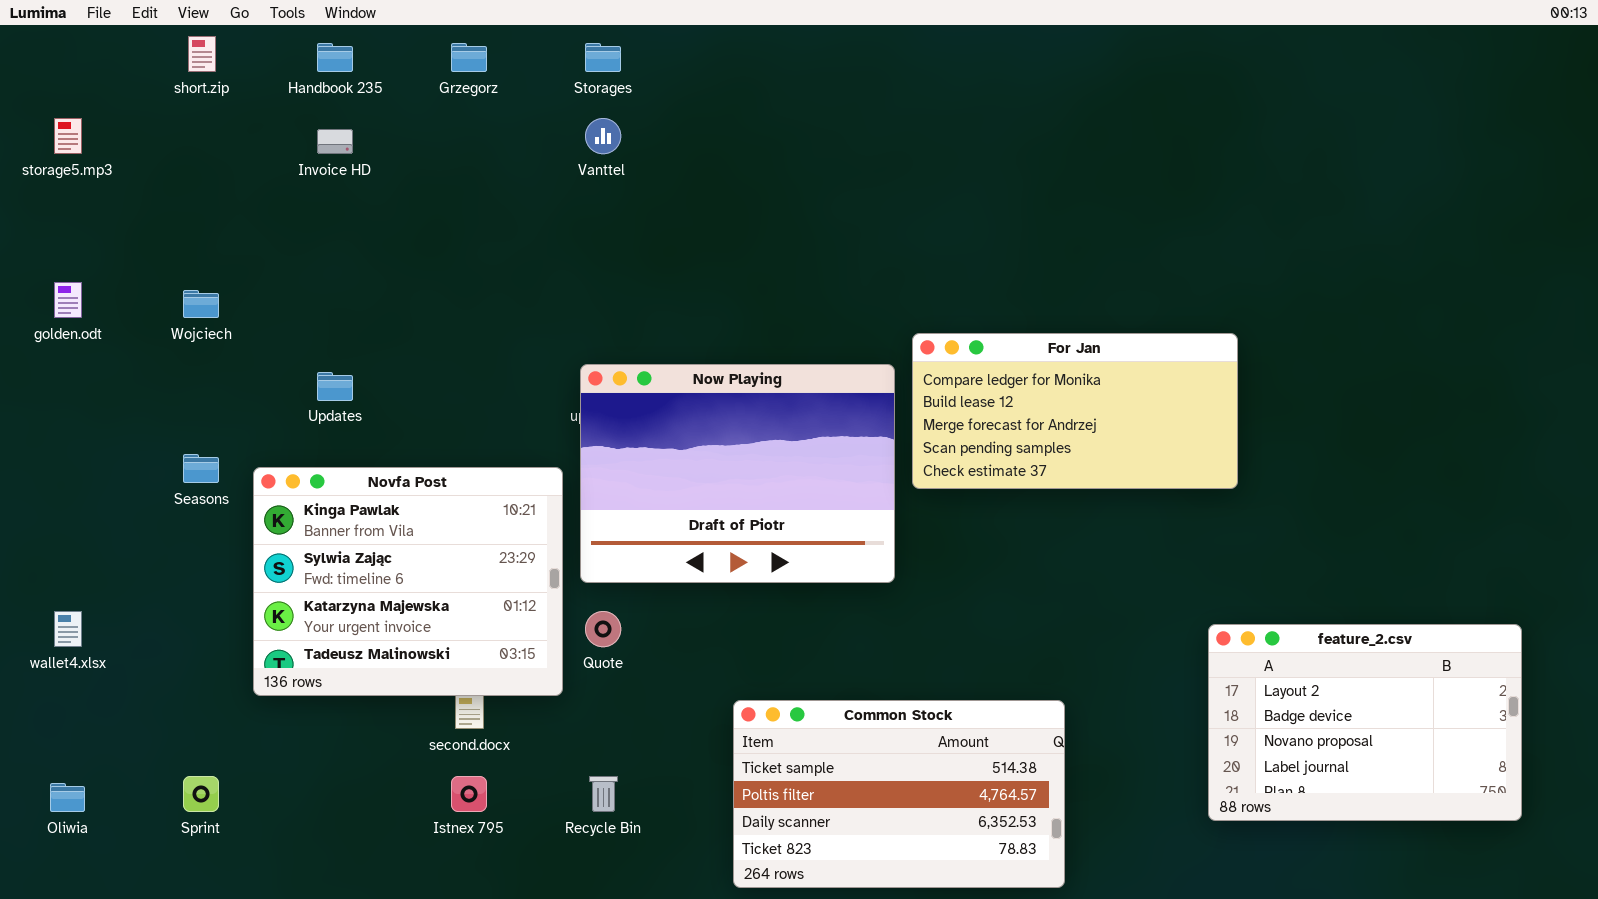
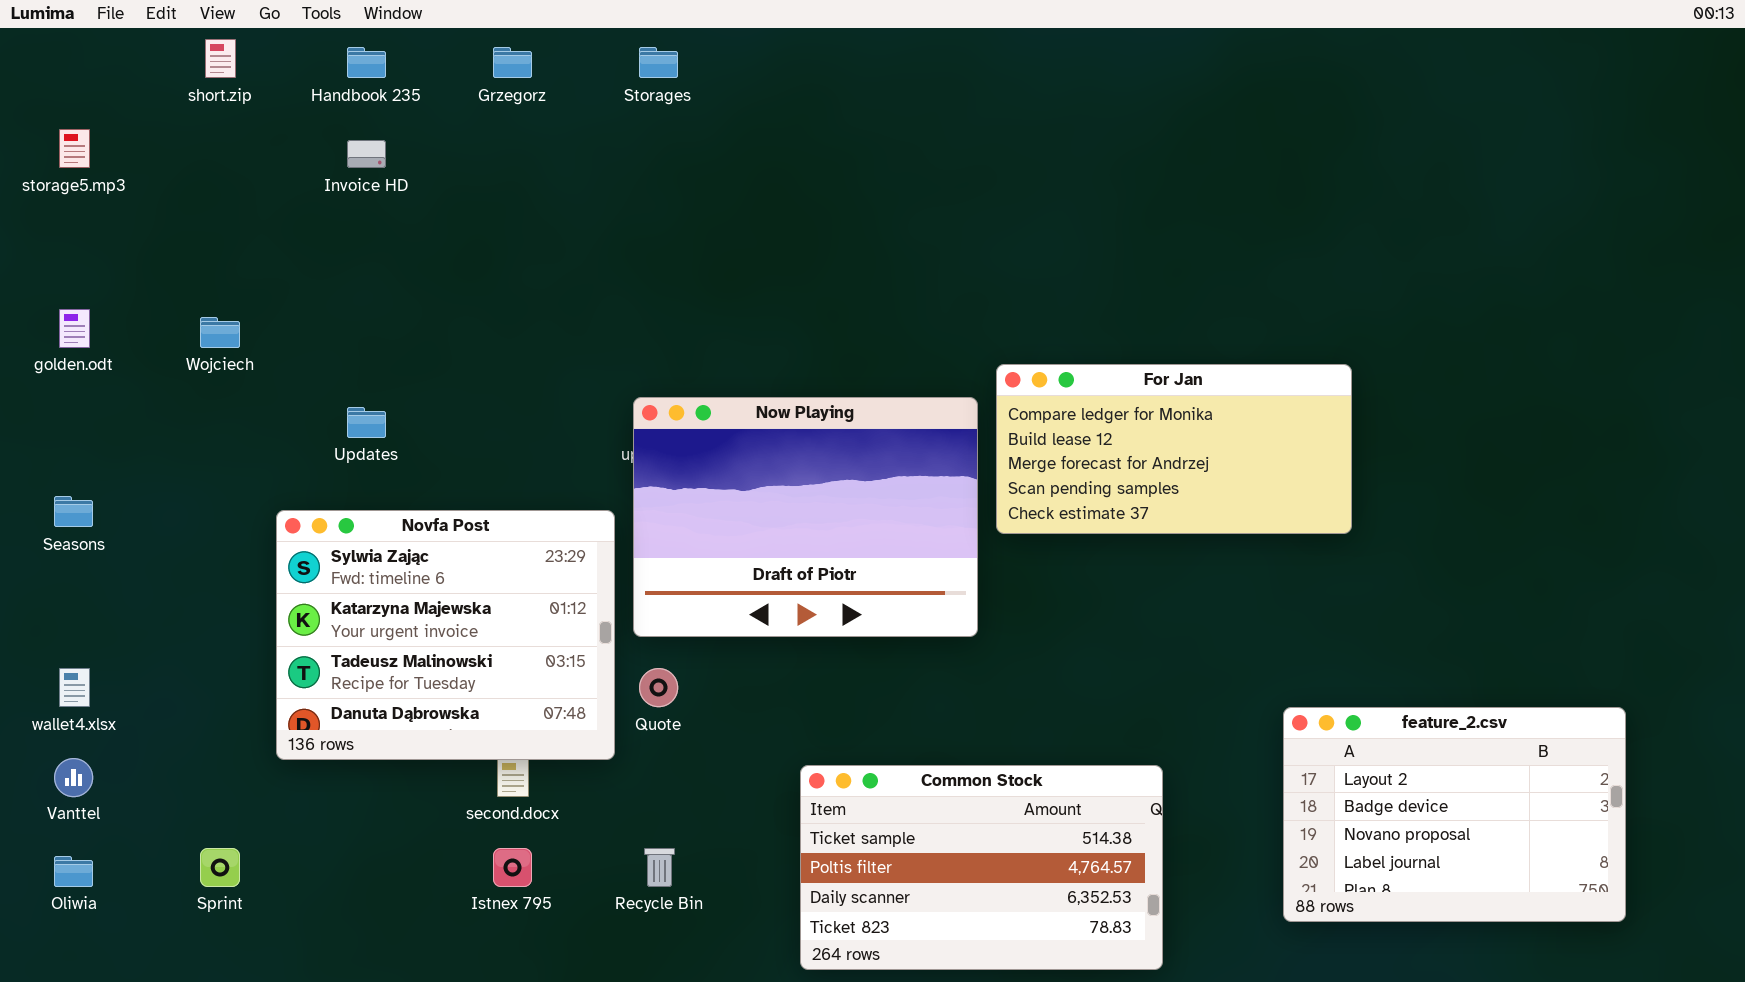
Vanttel: [585,118,621,154] -> [54,758,93,797], moved
Seasons: [183,454,219,483] -> [54,496,93,527], moved
Novfa Post: [253,467,563,696] -> [276,510,615,760], scrolled down 1 row
feature_2.csv: [1208,624,1522,821] -> [1283,707,1626,922], moved

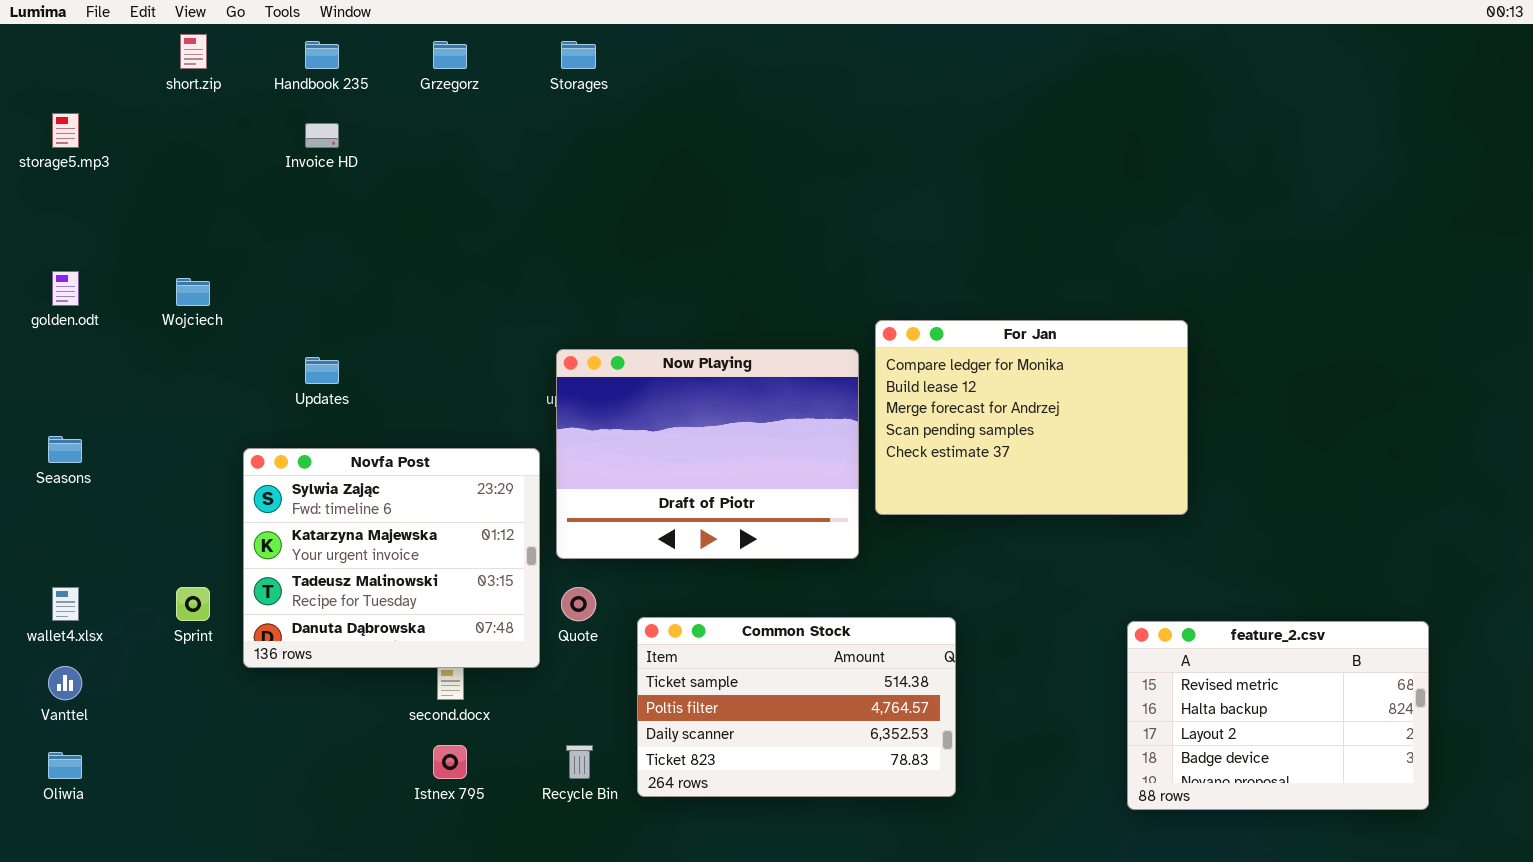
For Jan: [996,364,1352,534] -> [875,320,1188,515], resized
feature_2.csv: [1283,707,1626,922] -> [1127,621,1429,810], scrolled up 2 rows
Common Stock: [800,765,1163,970] -> [637,617,956,797], moved
Sprint: [200,848,240,887] -> [176,587,210,621], moved

